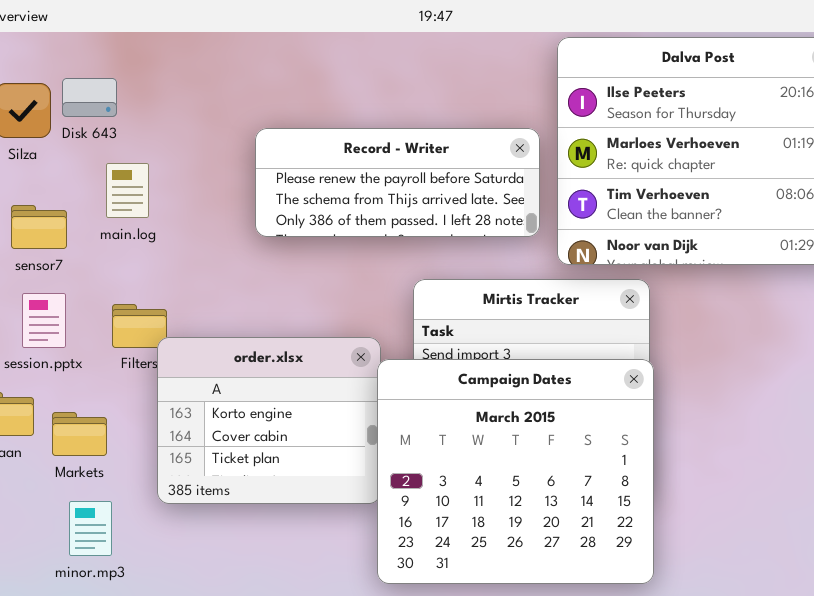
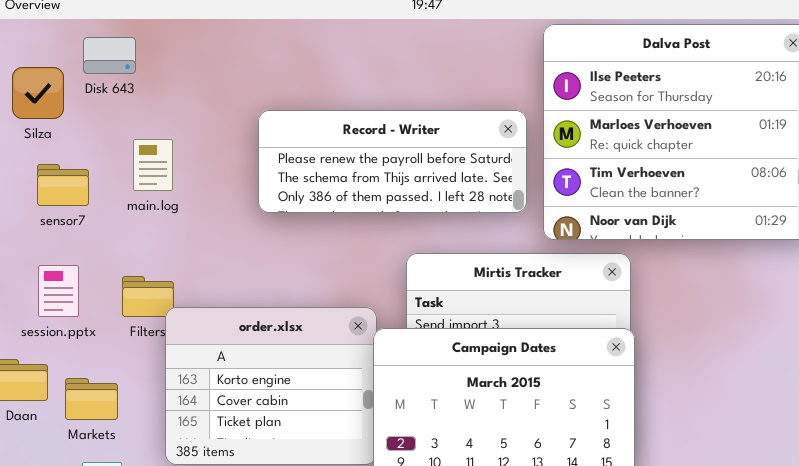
Disk 643: [62,78,117,117] -> [83,37,136,74], moved
main.log: [106,163,149,218] -> [133,139,173,191], moved
sensor7: [11,205,67,249] -> [37,164,89,206], moved

